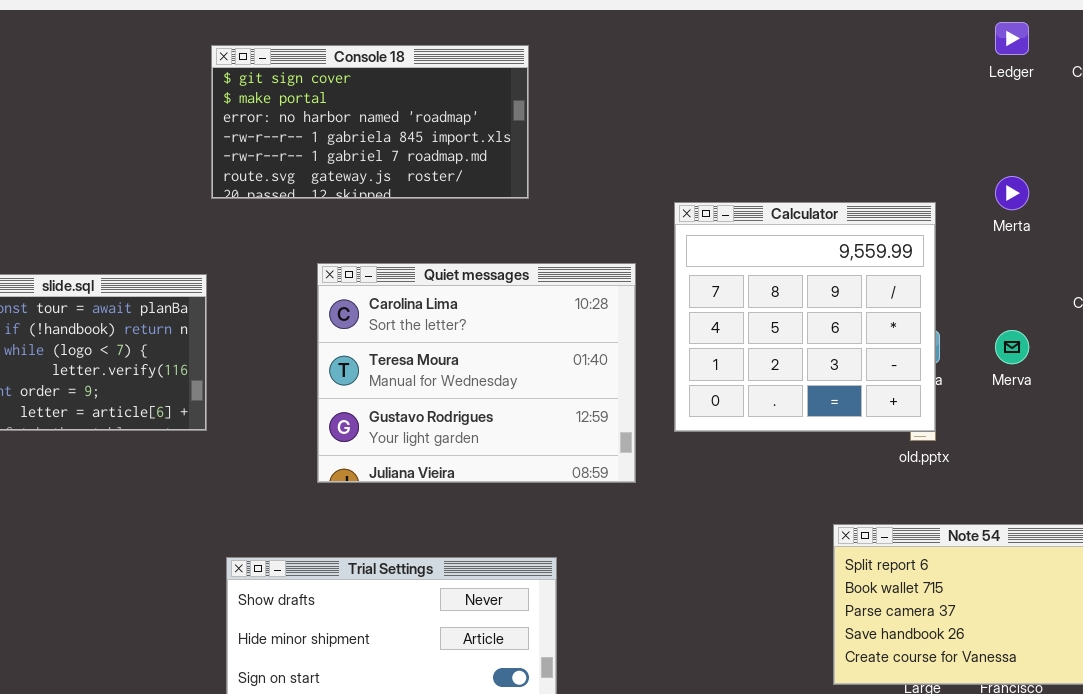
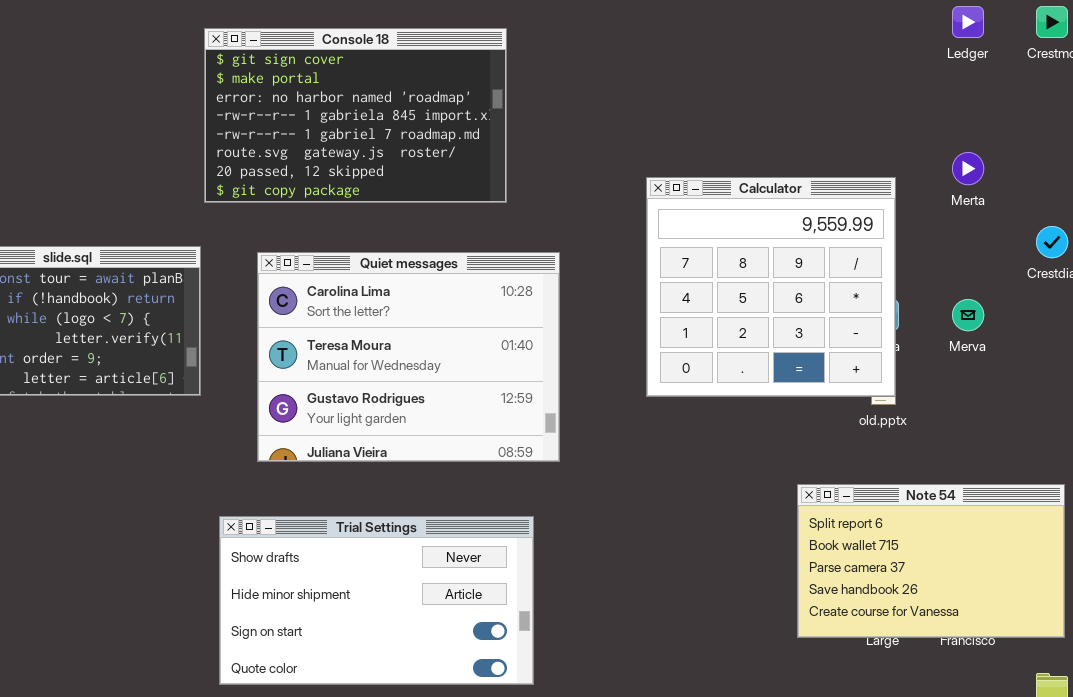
Console 18: [211,45,529,199] -> [204,28,507,203], resized
Quiet messages: [317,263,636,483] -> [257,252,560,462], moved

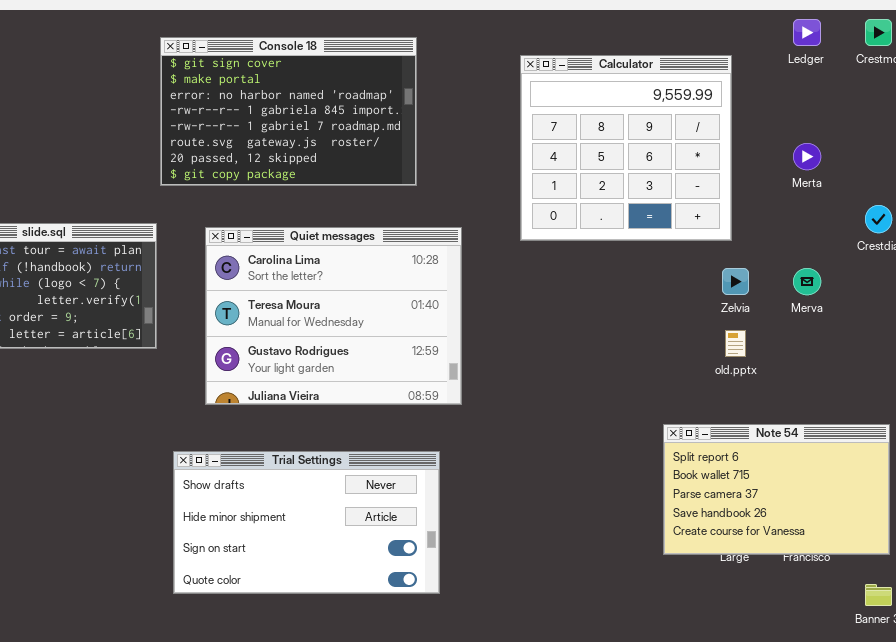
Calculator: [646,177,896,397] -> [520,55,732,241], moved

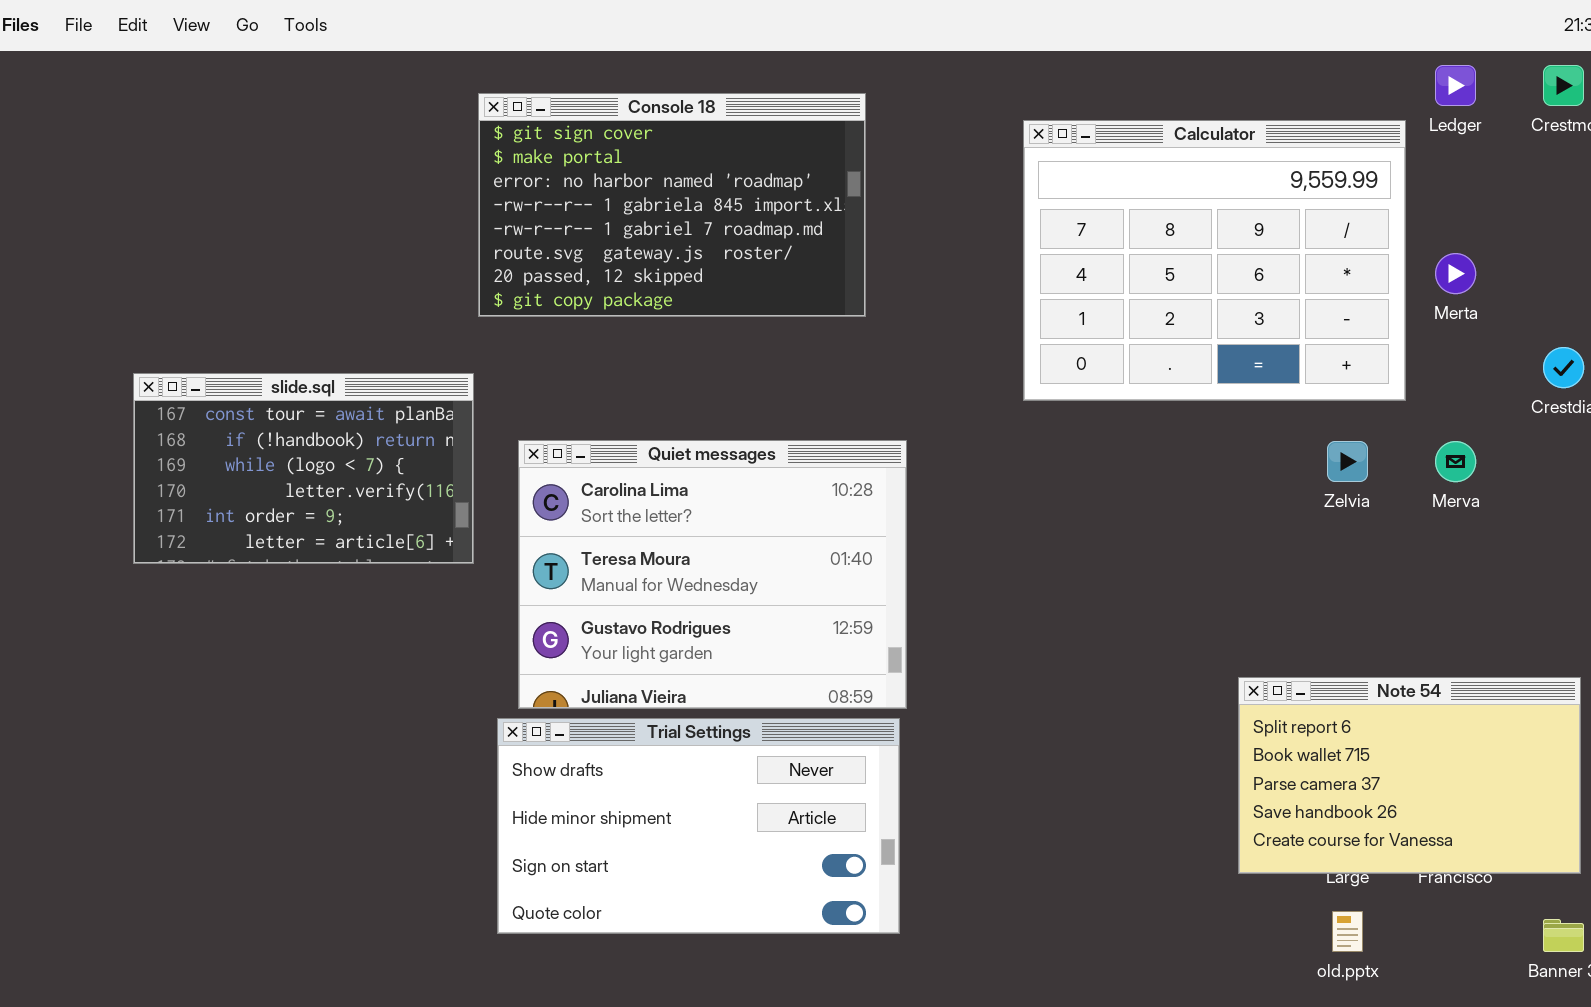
Calculator: [520,55,732,241] -> [1023,120,1406,401], resized
Quiet messages: [205,227,462,405] -> [518,440,907,709], moved
old.pptx: [725,330,746,357] -> [1332,911,1363,952], moved

